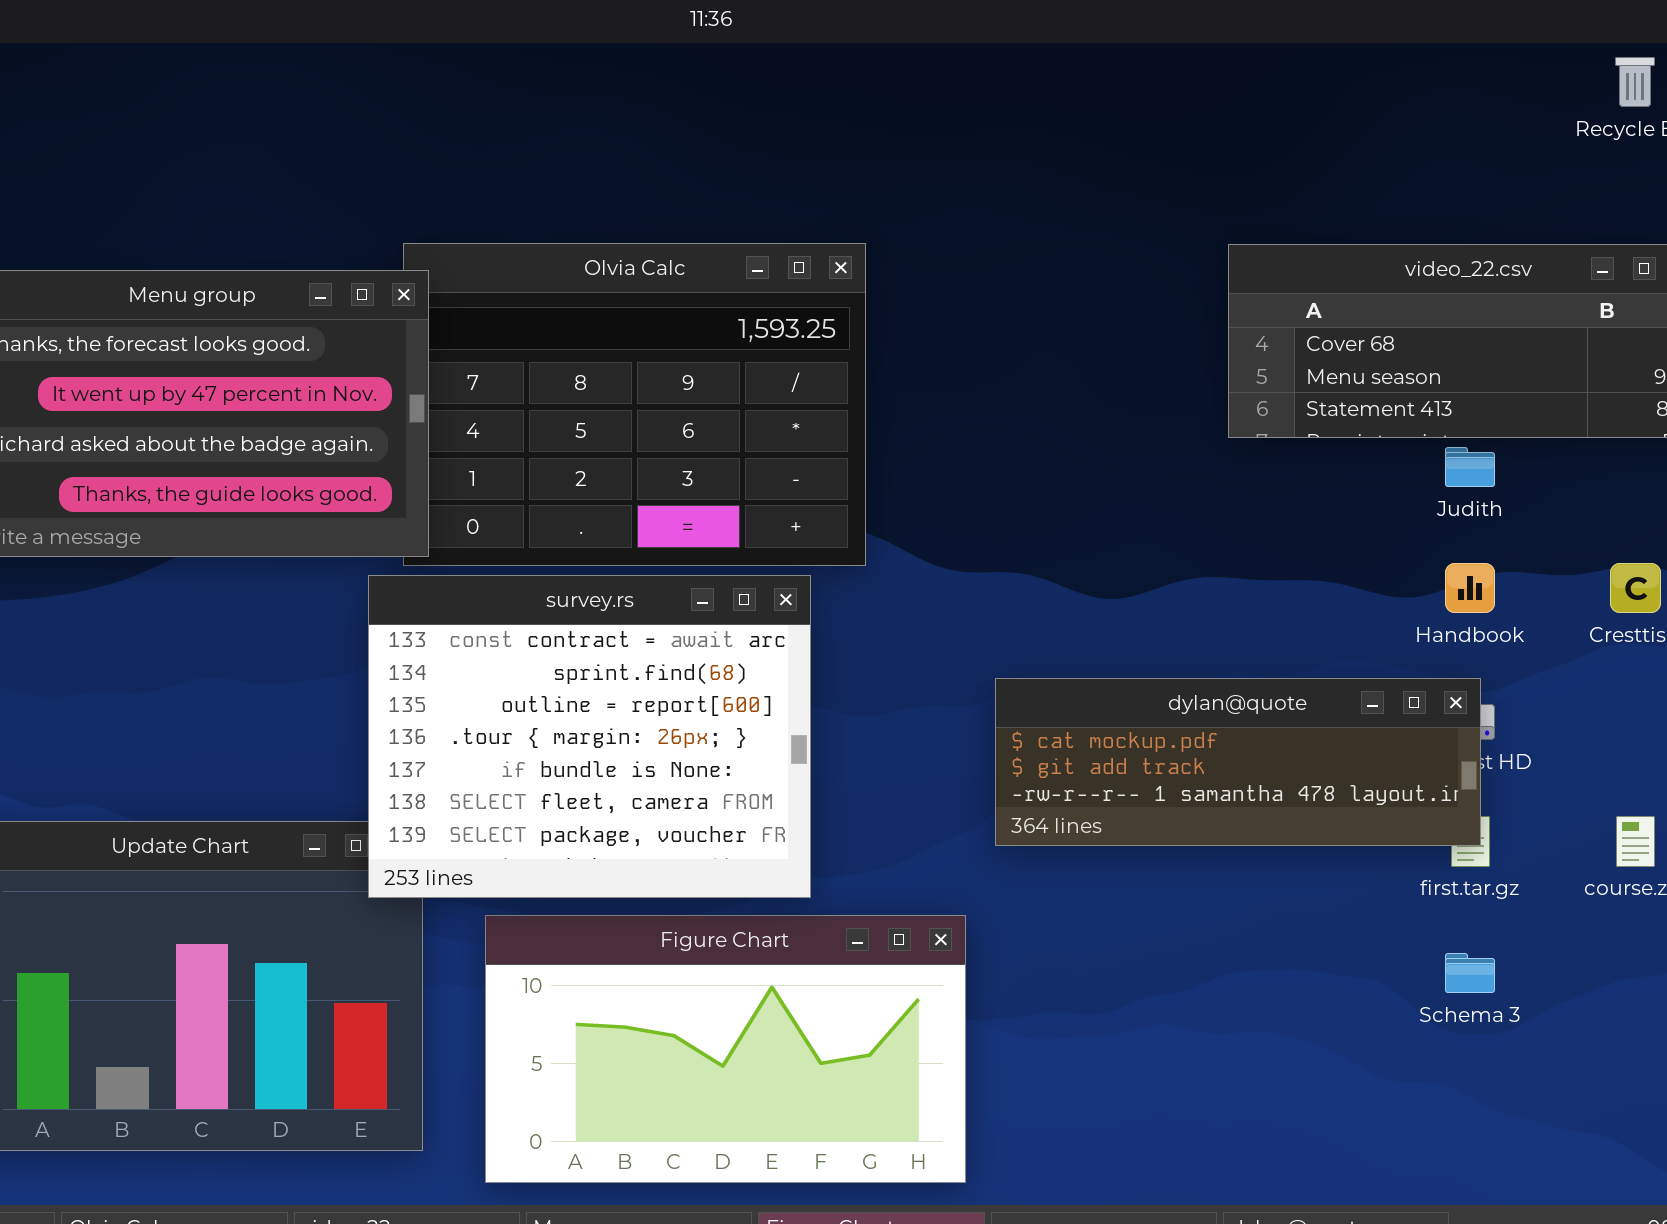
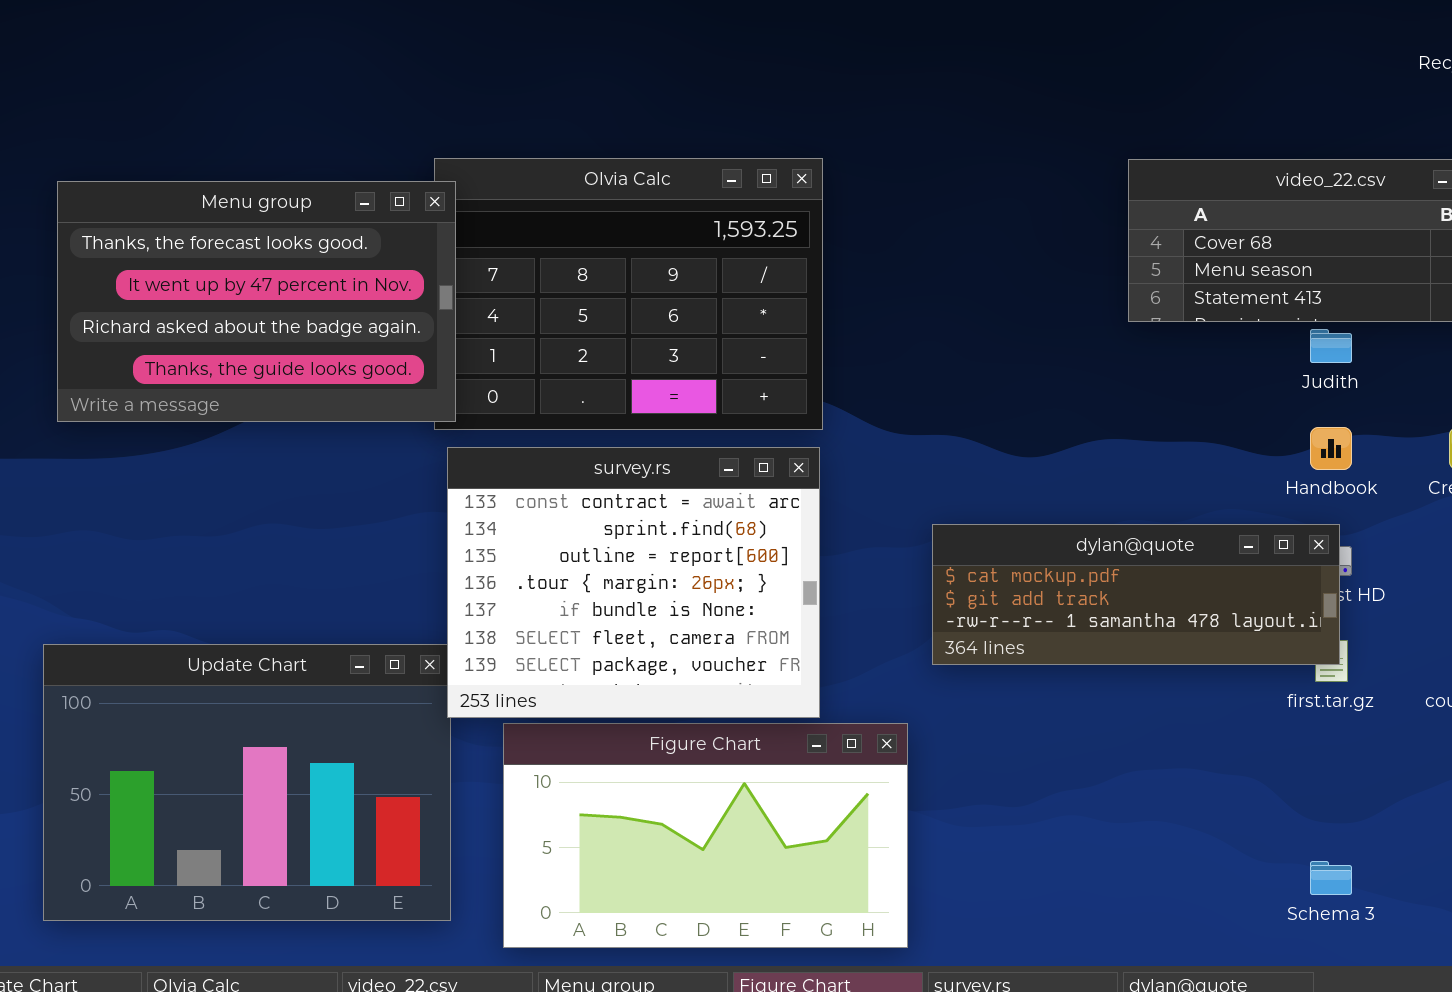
survey.rs: [368,575,811,898] -> [447,447,820,718], moved
Schema 3: [1445,953,1495,993] -> [1310,861,1352,895], moved

